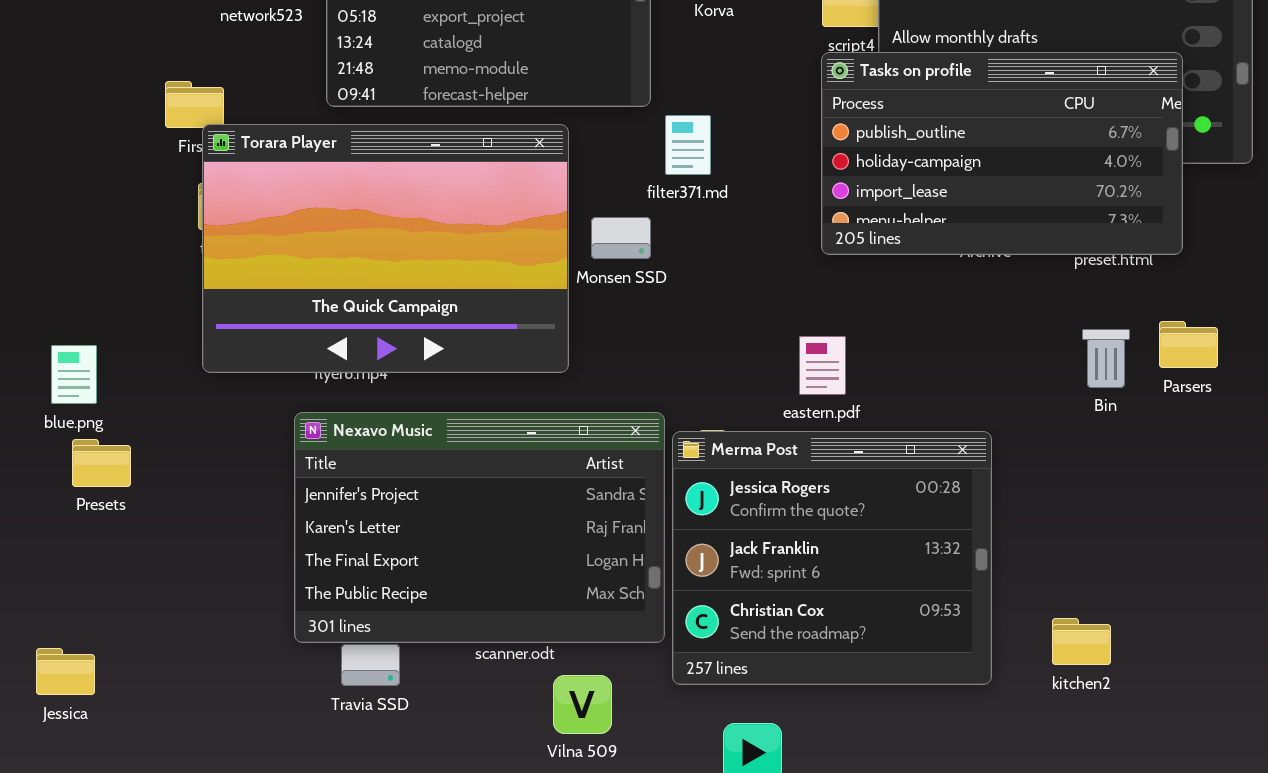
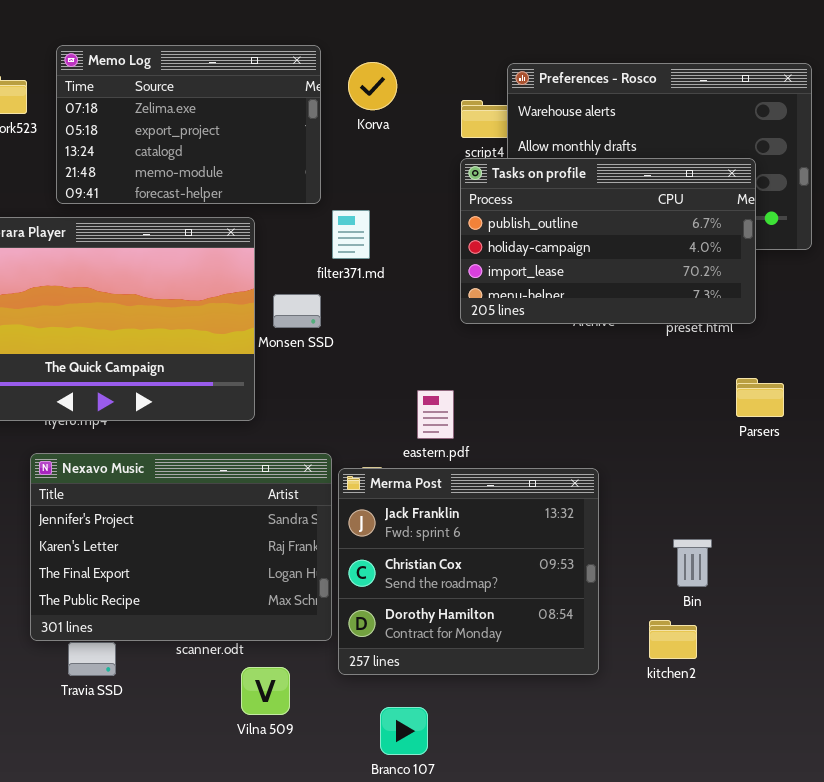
Bin: [1082,329,1130,388] -> [673,539,712,587], moved
eastern.pdf: [799,336,846,395] -> [417,390,454,439], moved
Merma Post: [672,431,992,685] -> [338,468,599,675], scrolled down 1 row

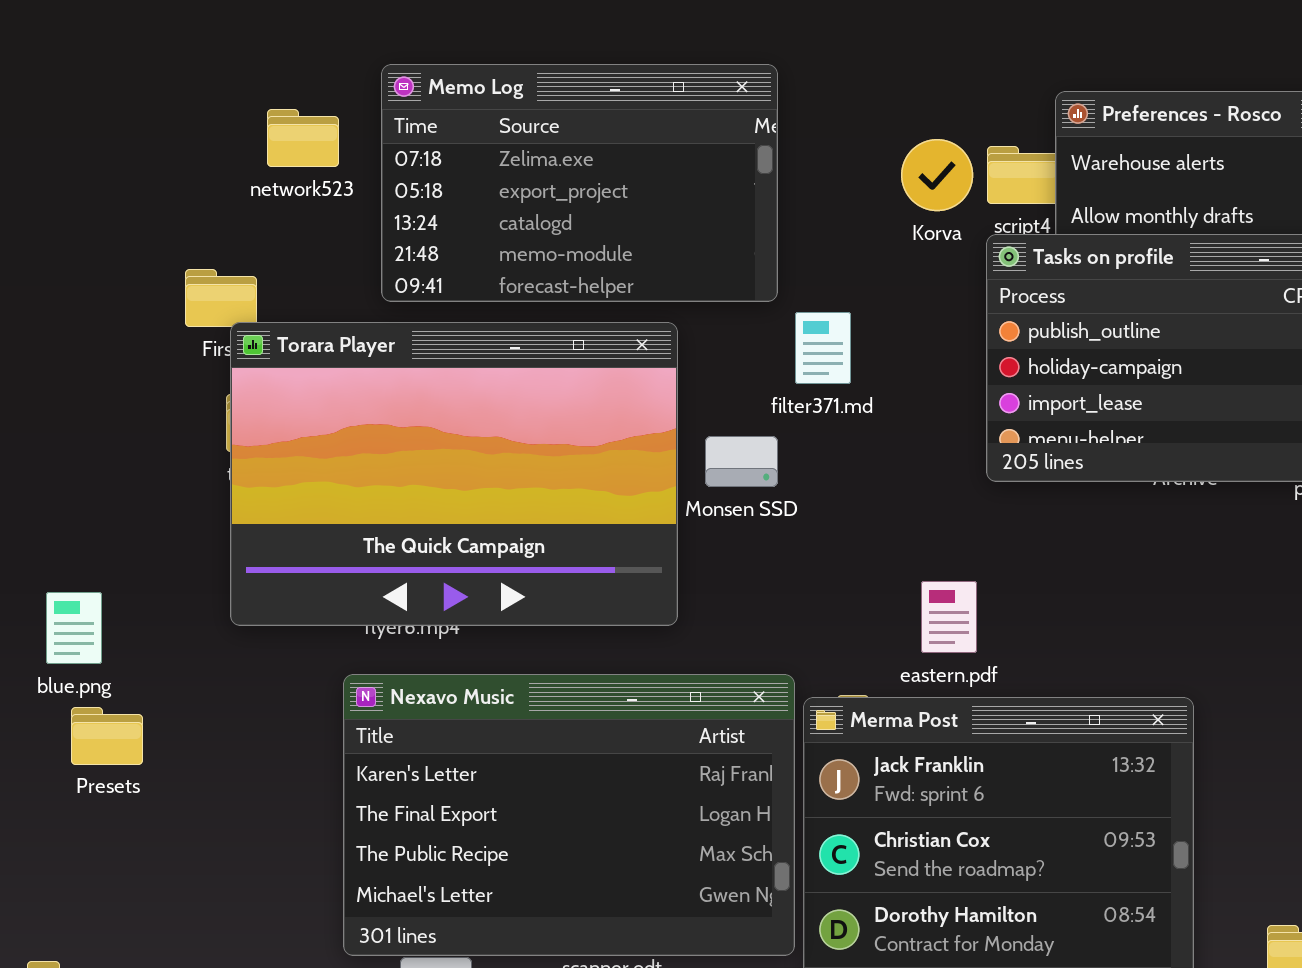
Korva: [348,62,397,110] -> [901,139,973,211], moved
Nexavo Music: [30,453,332,641] -> [343,674,795,956], scrolled down 1 row

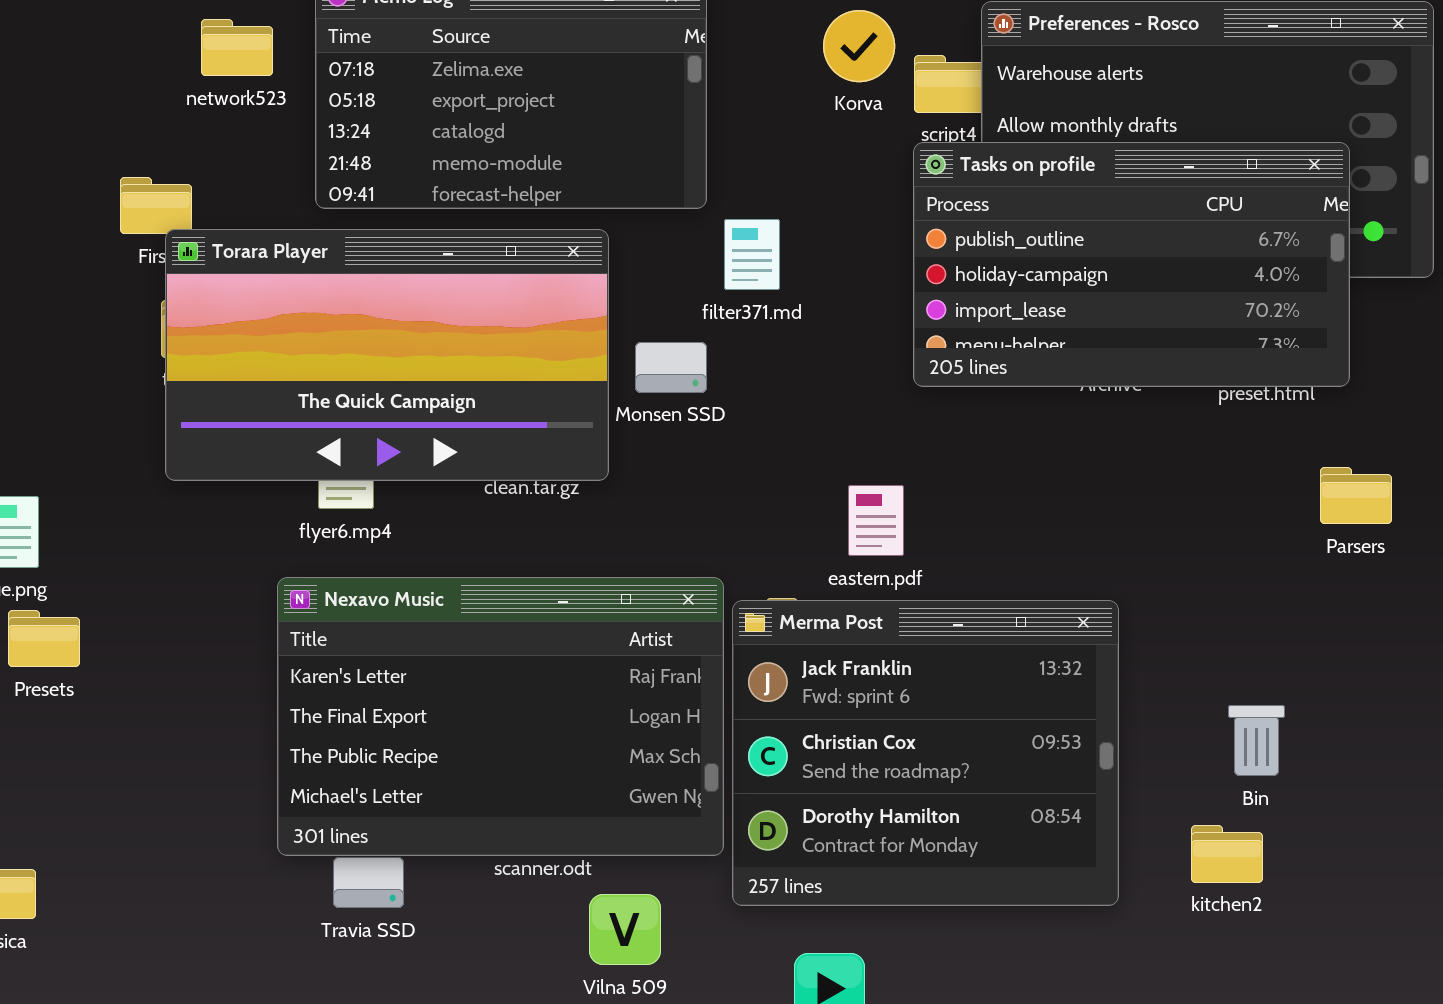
Korva: [901,139,973,211] -> [823,10,895,82], moved
Torara Player: [230,322,678,626] -> [165,229,609,481], resized

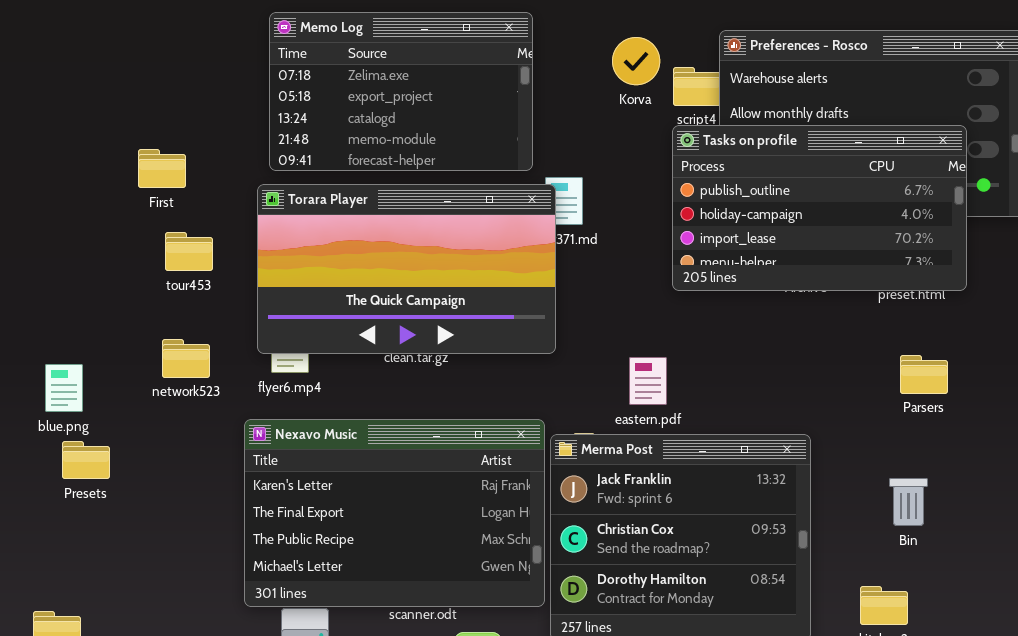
network523: [201,19,273,76] -> [162,339,210,378], moved
Torara Player: [165,229,609,481] -> [257,184,556,354], moved
Parsers: [1320,467,1392,524] -> [900,355,948,394], moved
Bin: [1228,705,1285,776] -> [889,478,928,526], moved

